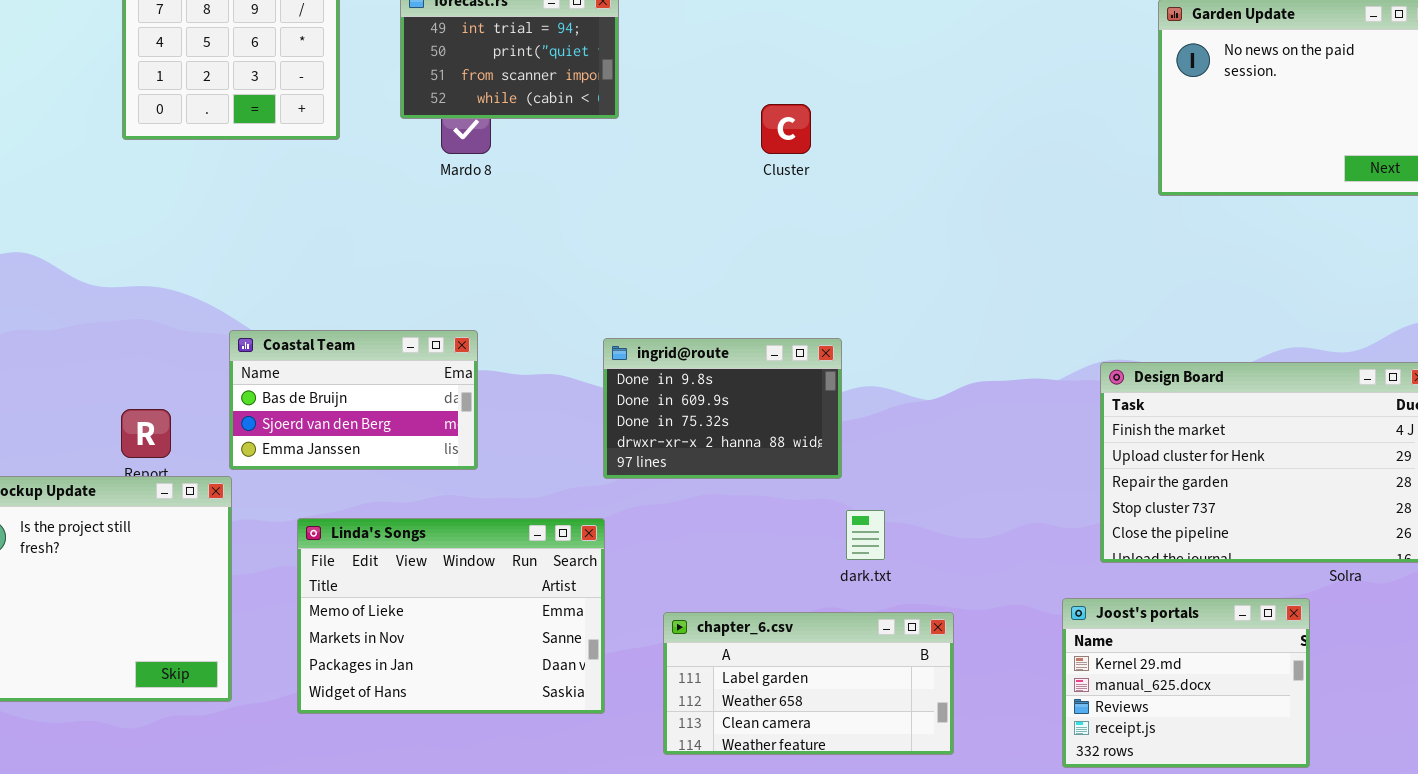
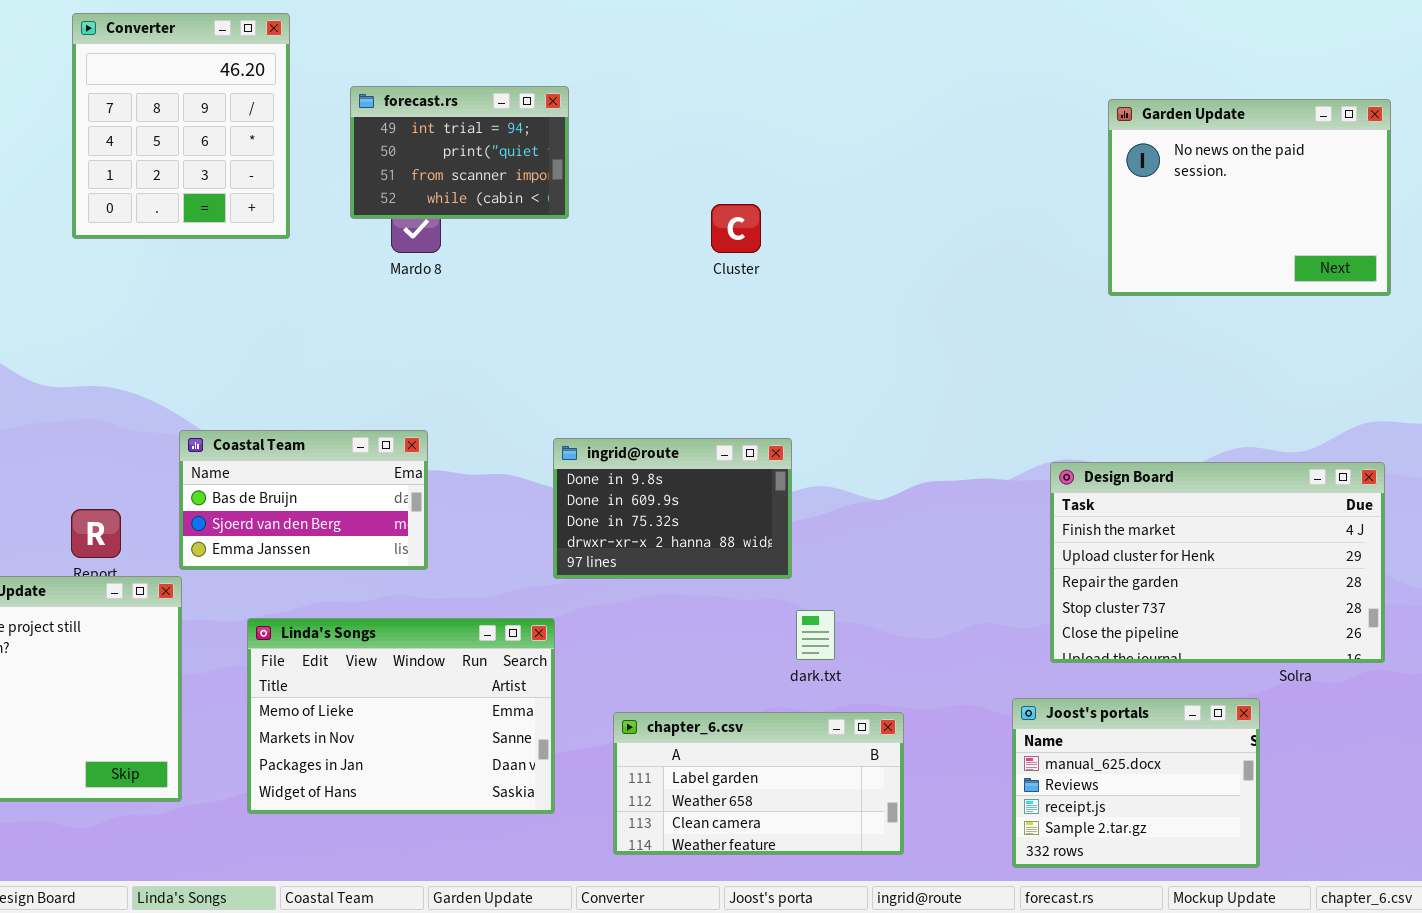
Joost's portals: [1062,598,1310,768] -> [1012,698,1260,868], scrolled down 1 row

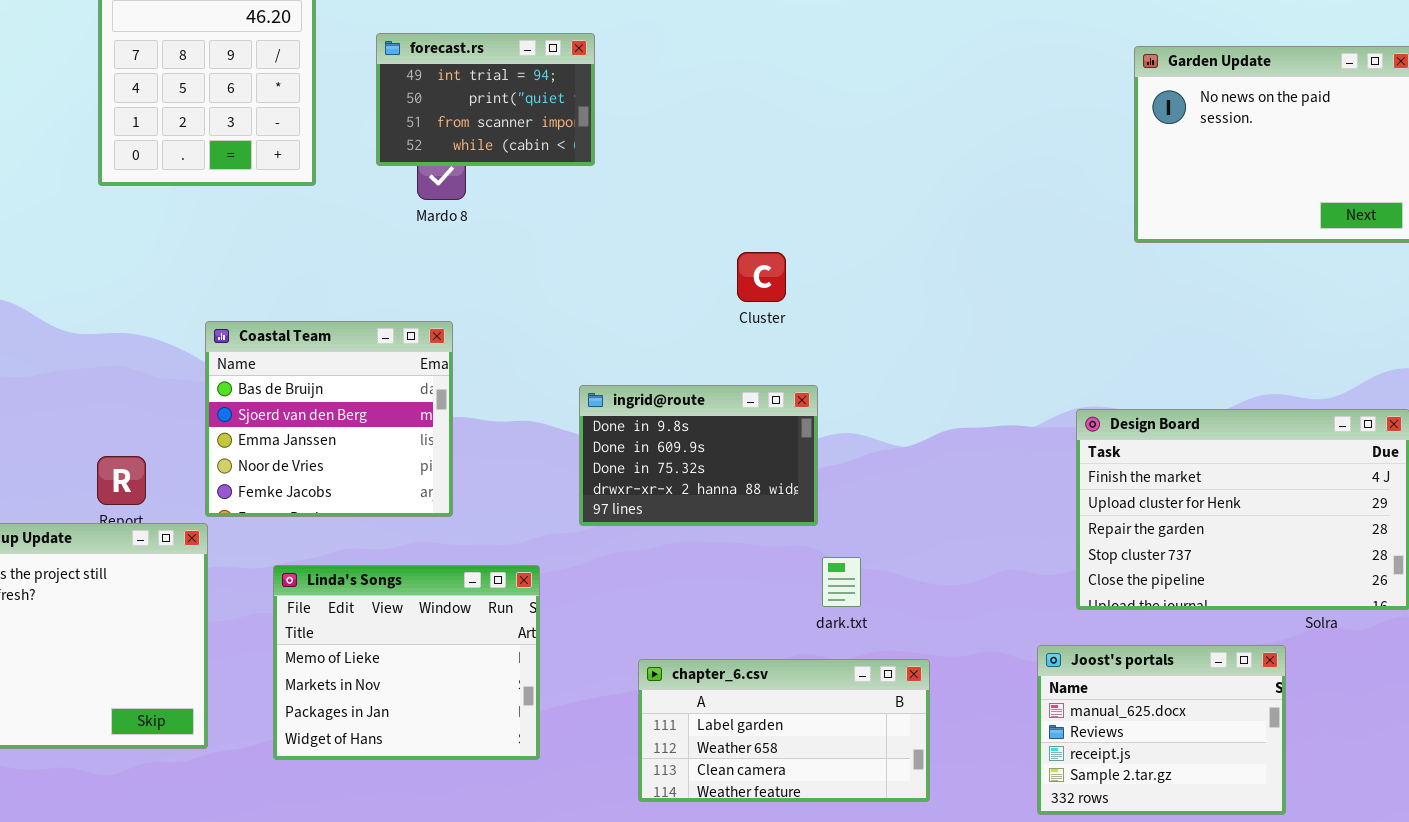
Cluster: [711,204,761,253] -> [737,252,786,302], moved
Coastal Team: [179,430,428,570] -> [205,321,453,517], resized
Linda's Songs: [247,618,555,814] -> [273,565,540,760], resized

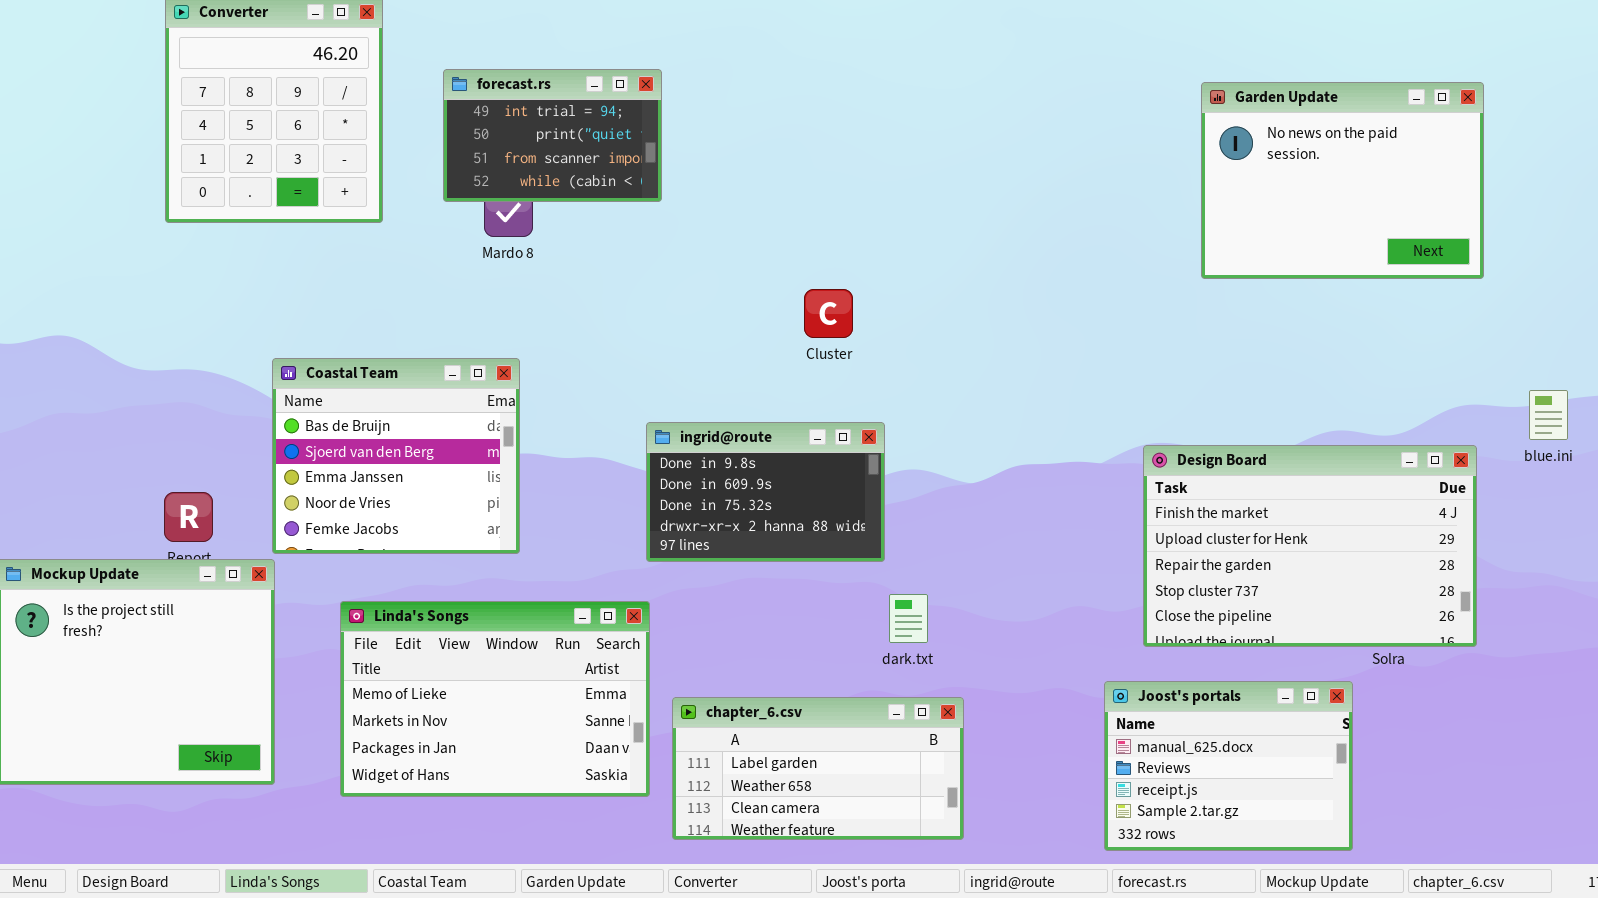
Linda's Songs: [273,565,540,760] -> [340,601,650,797], resized
chapter_6.csv: [638,659,930,802] -> [672,697,964,840], moved

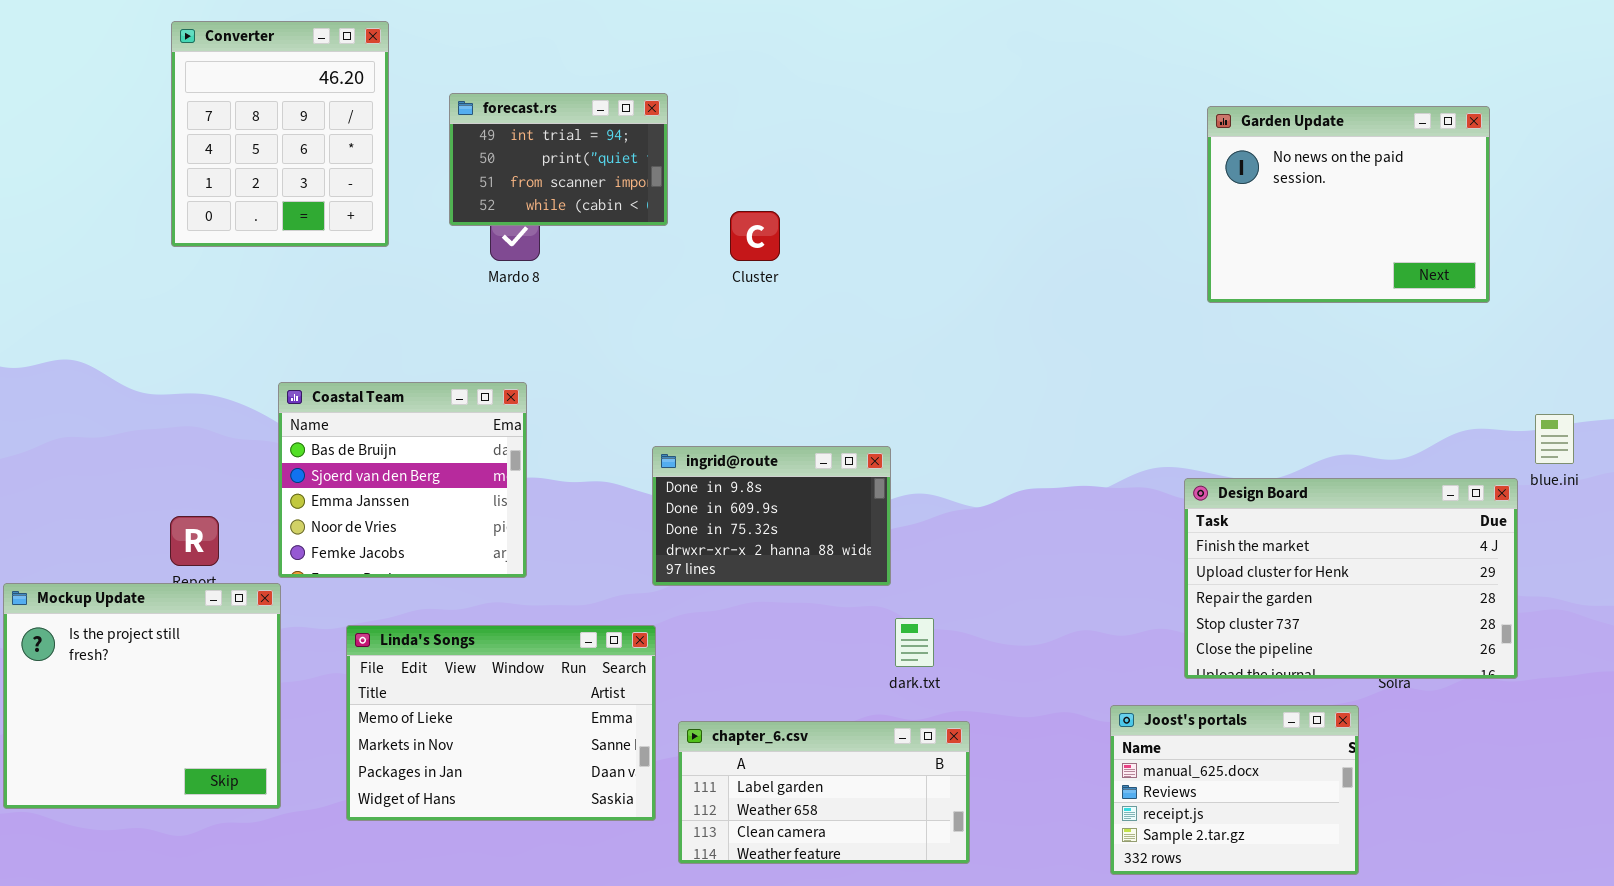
Cluster: [804,289,853,338] -> [730,211,780,261], moved
Design Board: [1143,445,1477,647] -> [1184,478,1518,679], moved

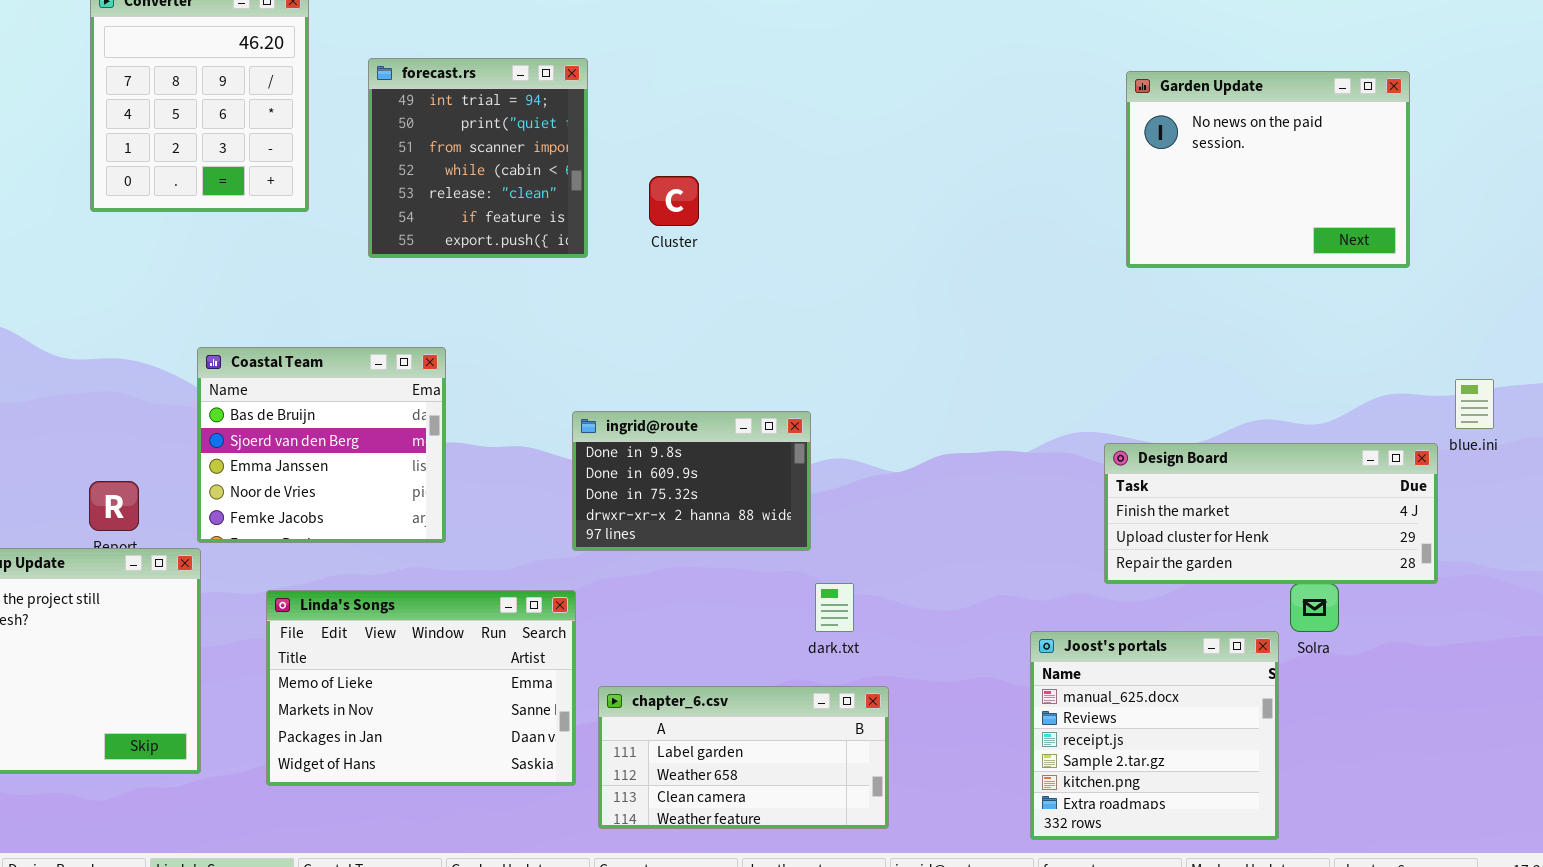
forecast.rs: [449,93,668,226] -> [368,58,588,258], resized
Design Board: [1184,478,1518,679] -> [1104,443,1438,584], resized
Joost's portals: [1110,705,1359,875] -> [1030,631,1279,840], resized

